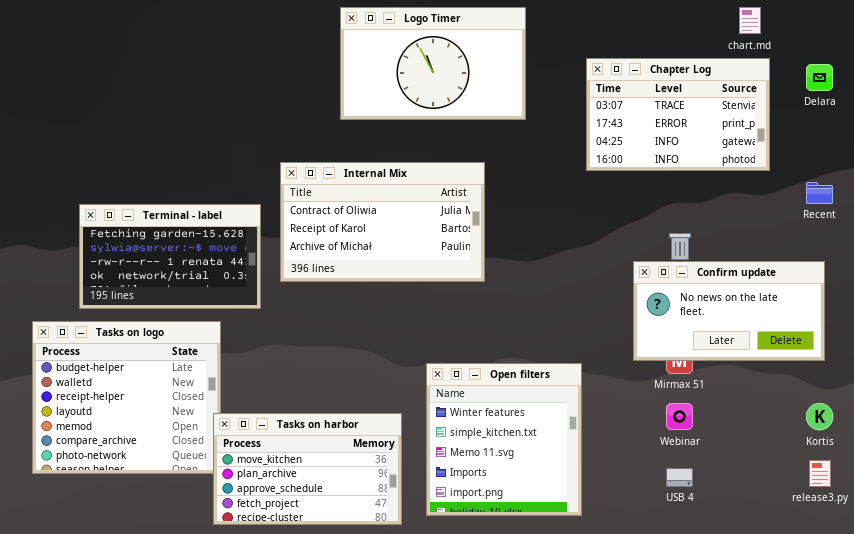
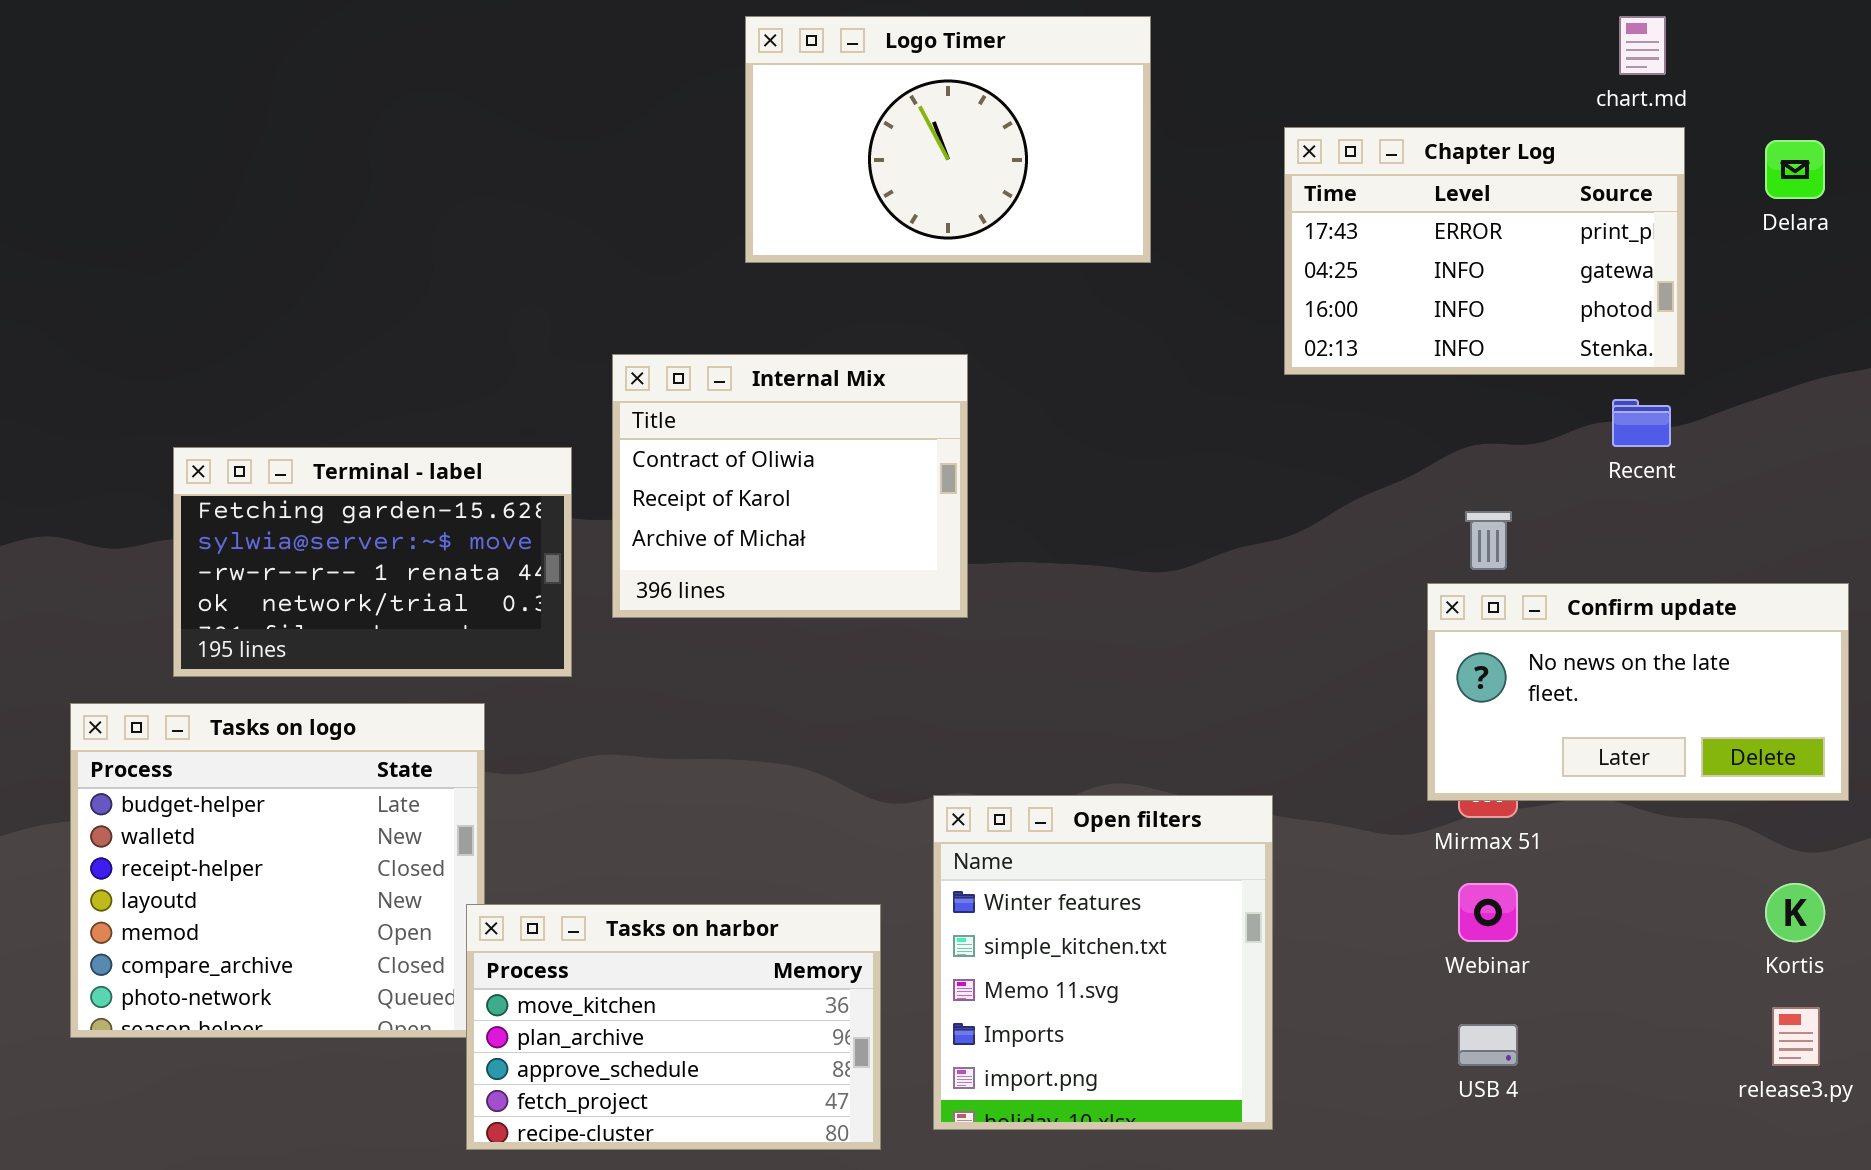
Chapter Log: [586,58,770,171] -> [1284,127,1685,375], scrolled down 1 row
Internal Mix: [280,162,485,282] -> [612,354,968,618], resized
Recent: [806,182,833,204] -> [1612,399,1671,447], moved
Confirm update: [633,261,825,361] -> [1427,583,1849,801], moved

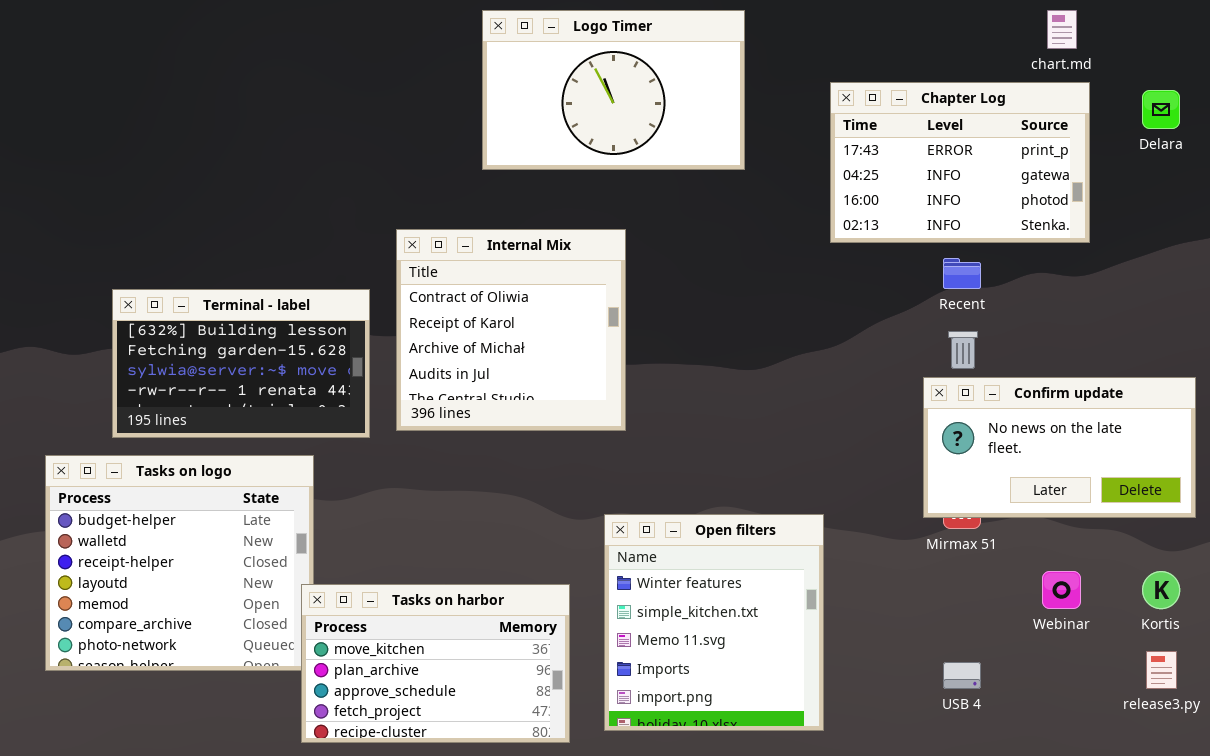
Internal Mix: [612,354,968,618] -> [396,229,626,431], resized
Recent: [1612,399,1671,447] -> [943,258,981,289], moved
Terminal - label: [173,447,572,677] -> [112,289,370,438], scrolled up 1 row
Webinar: [1458,883,1518,942] -> [1042,571,1081,609], moved

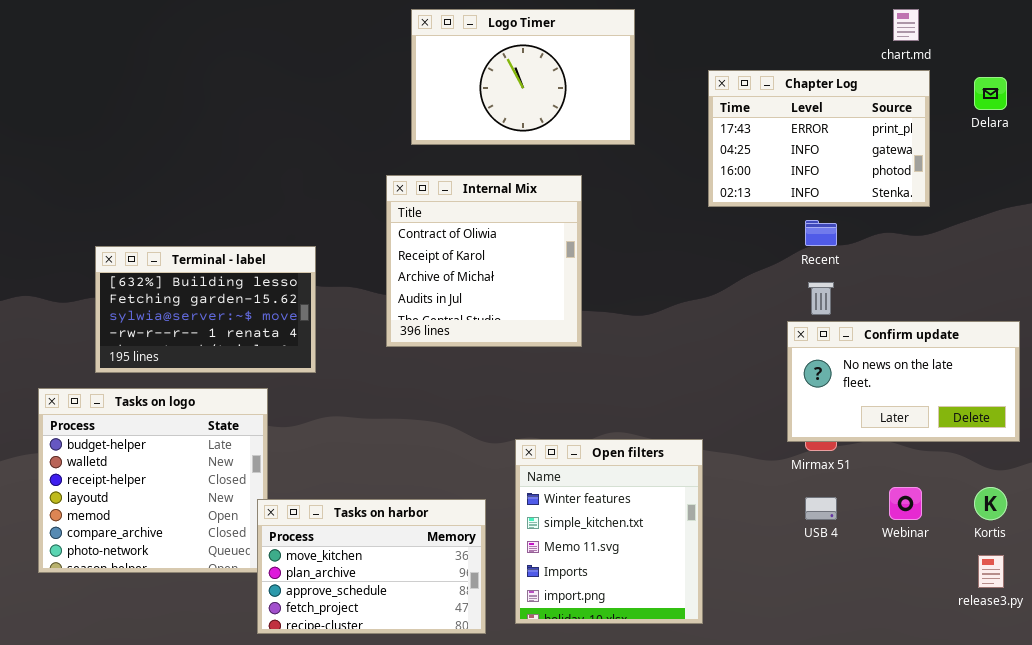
Internal Mix: [396,229,626,431] -> [386,175,582,347], moved
USB 4: [943,662,981,689] -> [805,497,837,520], moved

